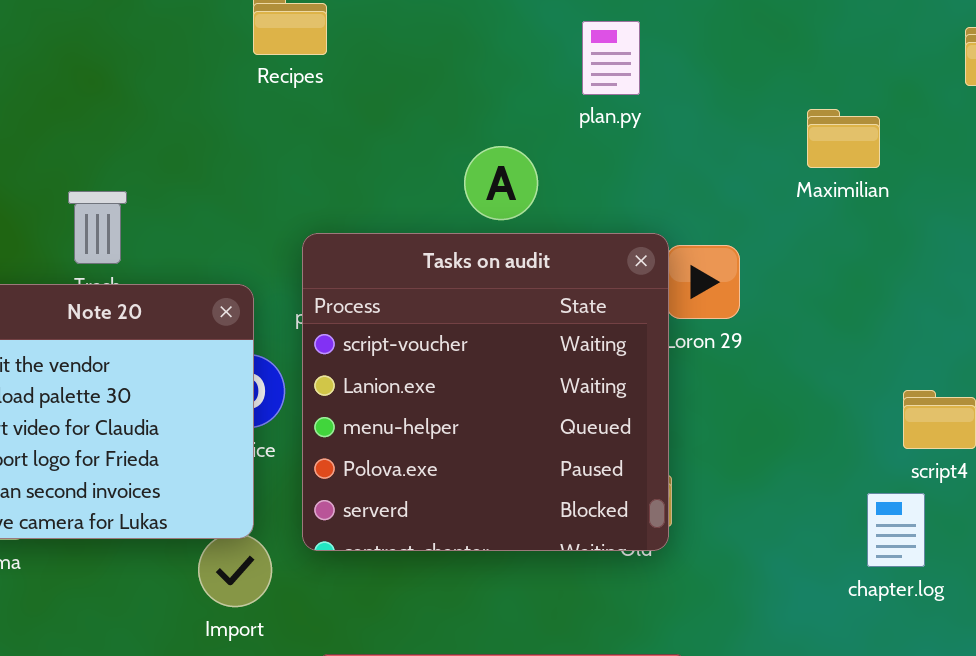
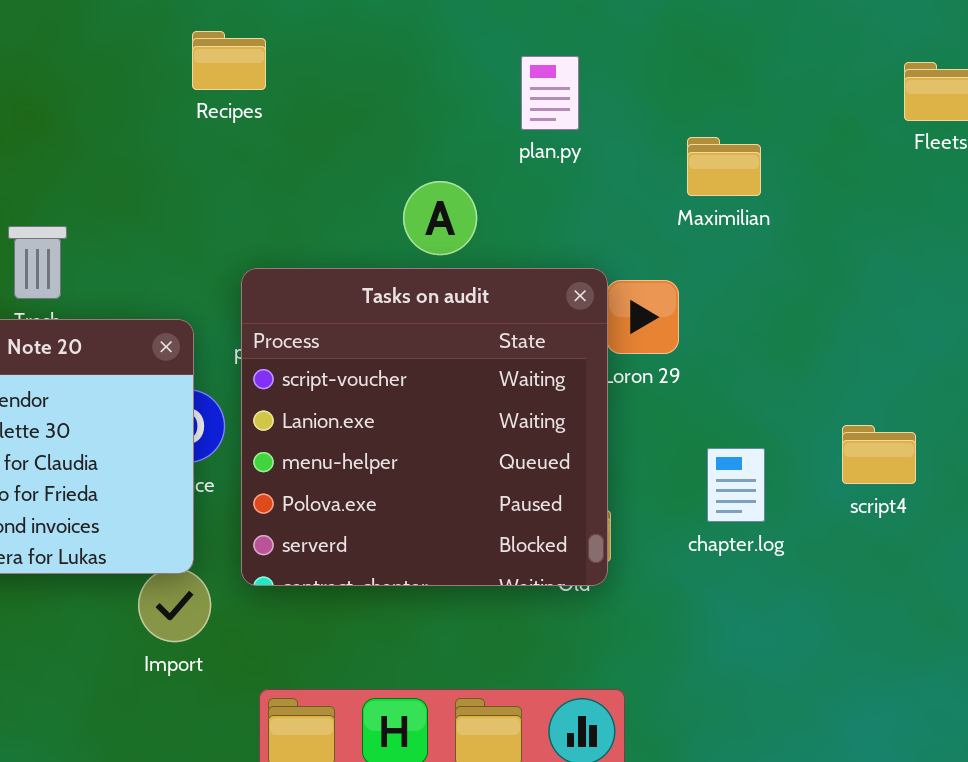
Maximilian: [807,109,880,168] -> [687,137,761,196], moved
chapter.log: [867,493,925,567] -> [707,448,765,522], moved

